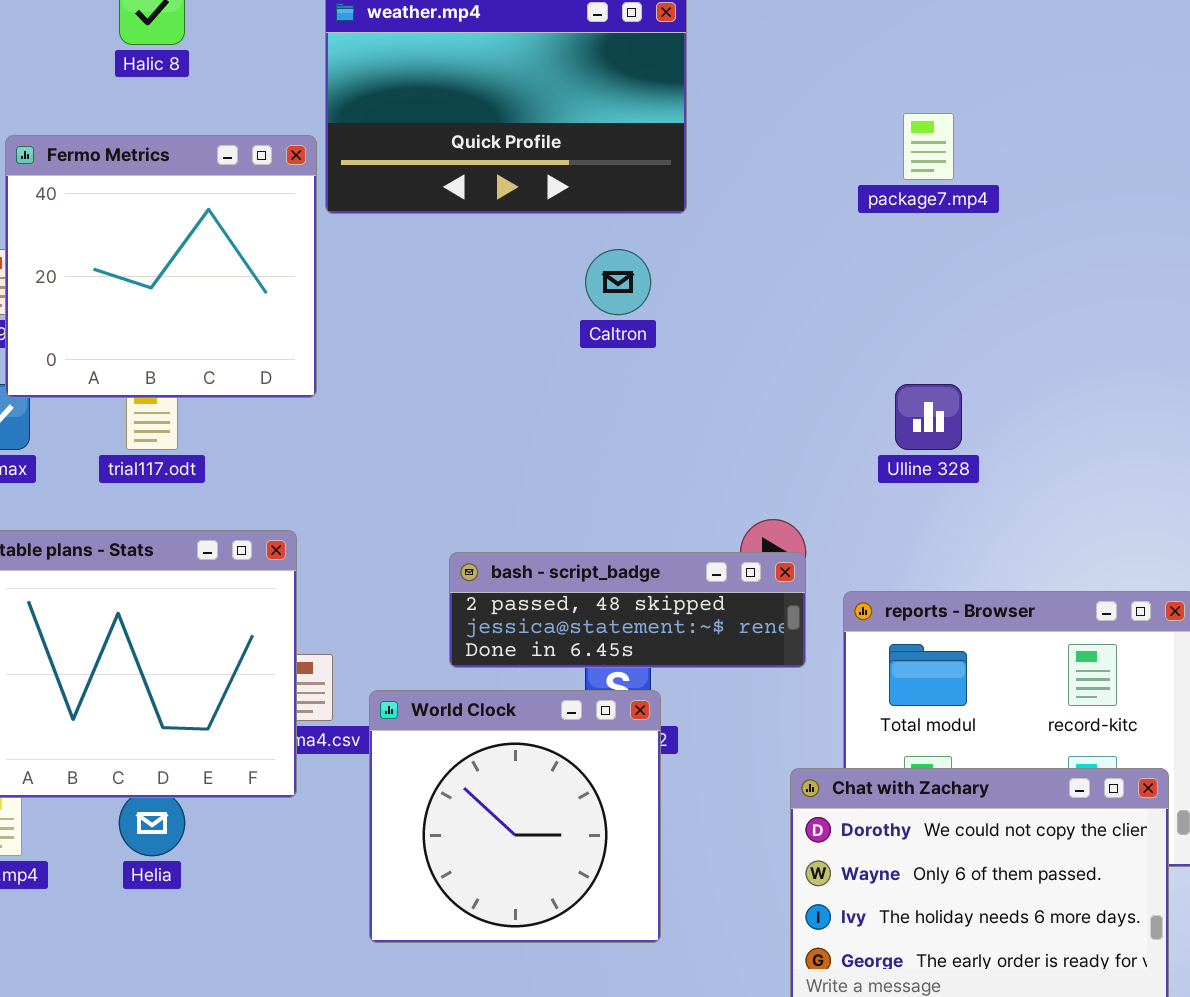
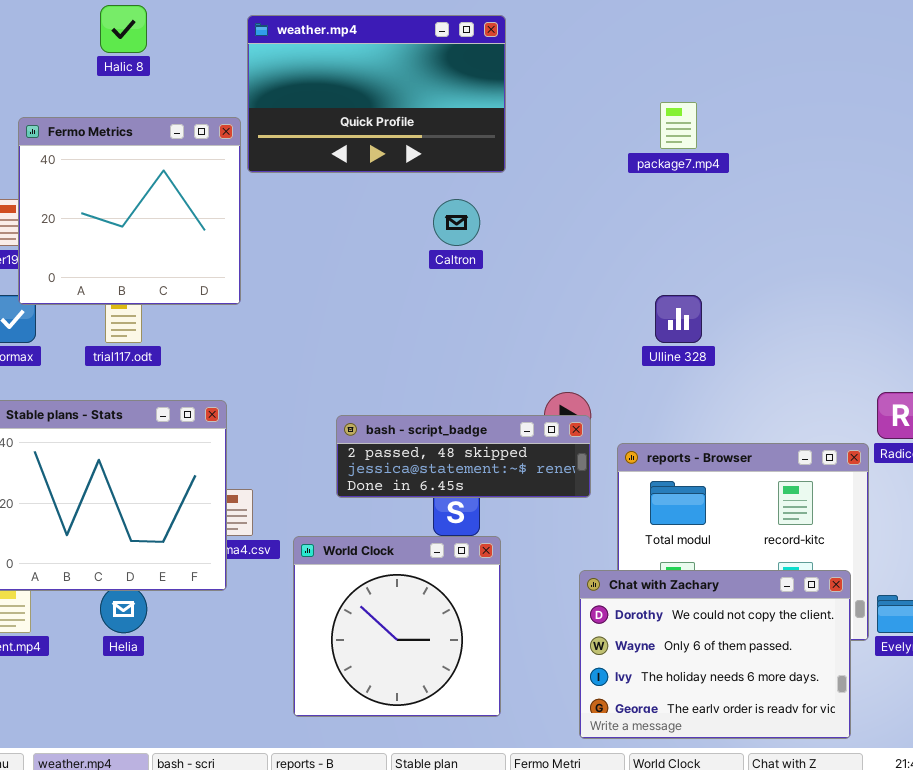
World Clock: [369,690,661,943] -> [293,536,501,717], moved

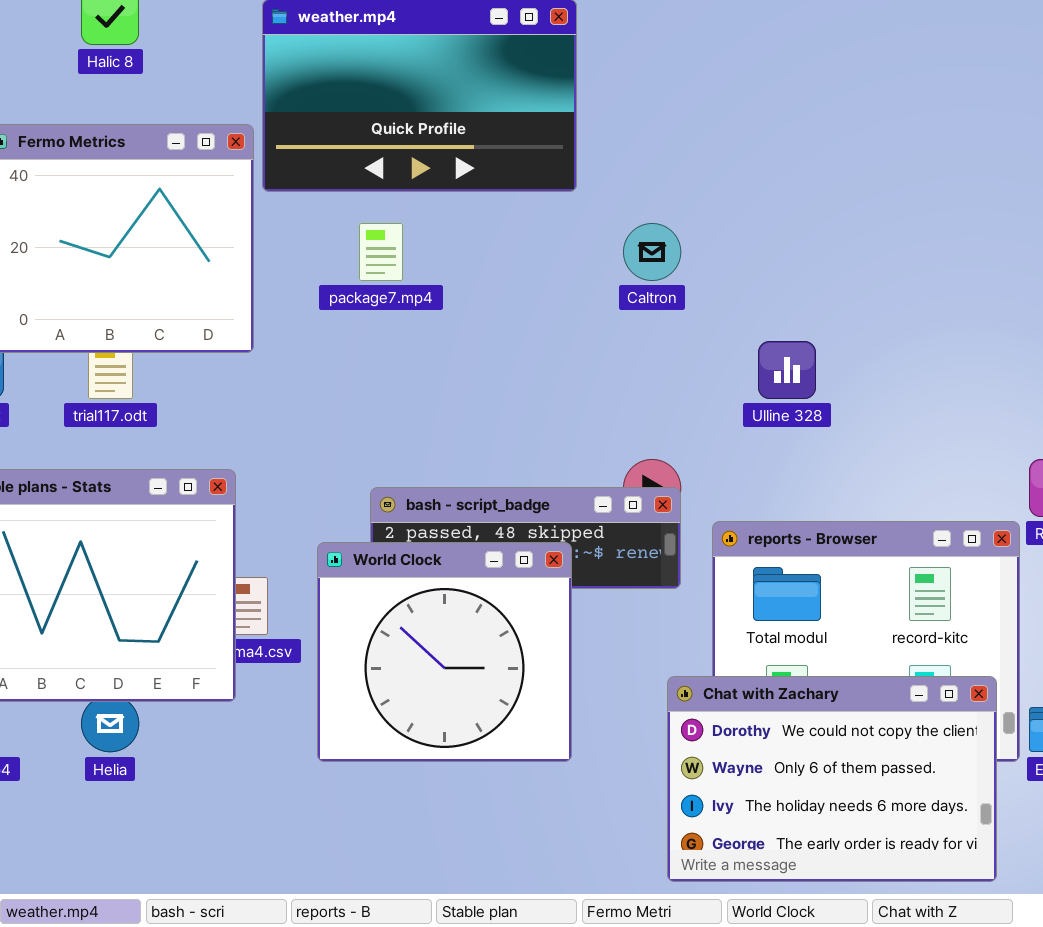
package7.mp4: [660,102,697,149] -> [359,223,403,281], moved
Caltron: [433,199,480,246] -> [623,223,681,281], moved
World Clock: [293,536,501,717] -> [317,542,572,762], moved

